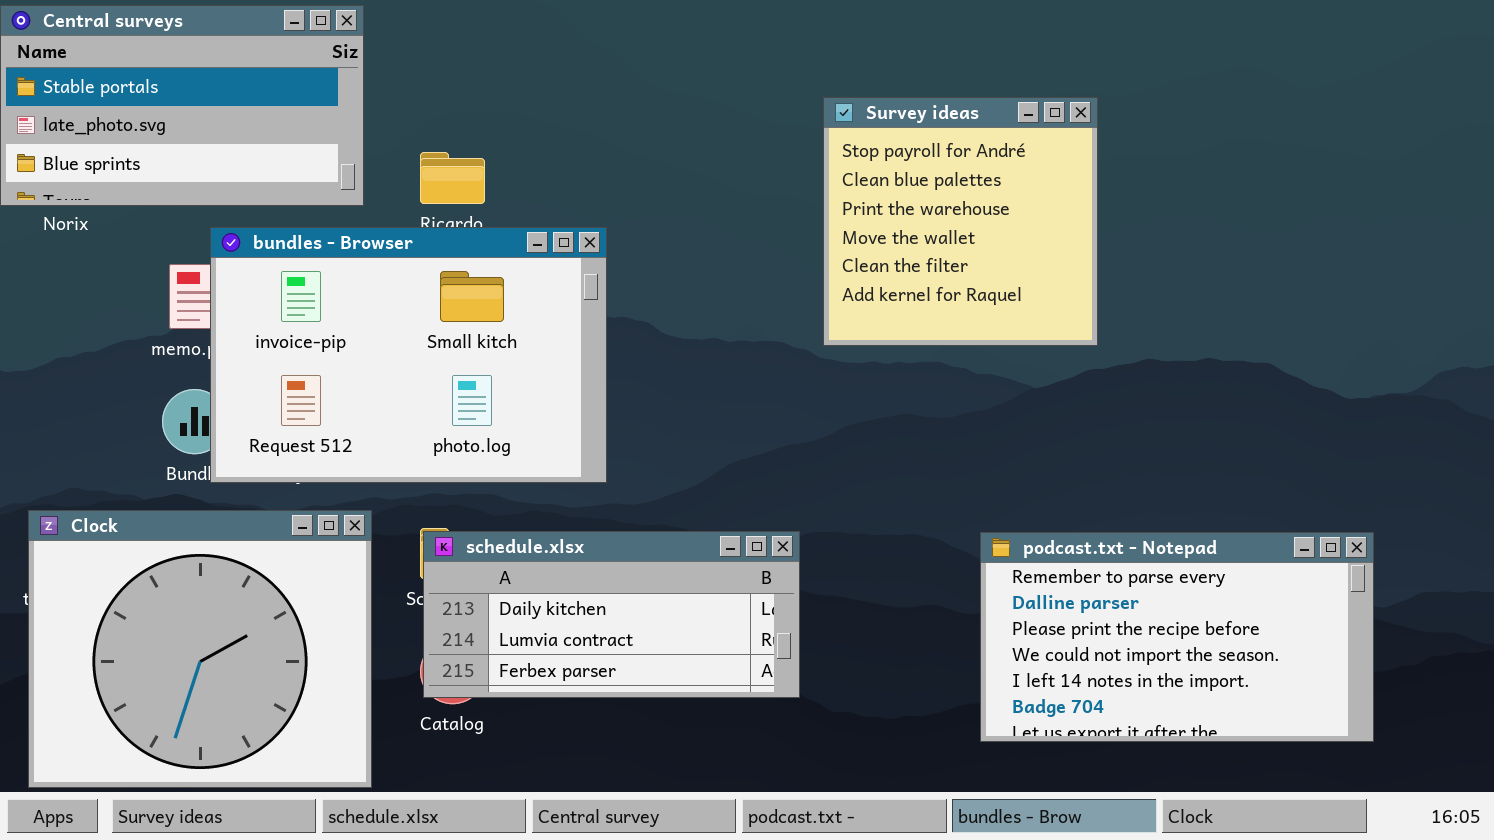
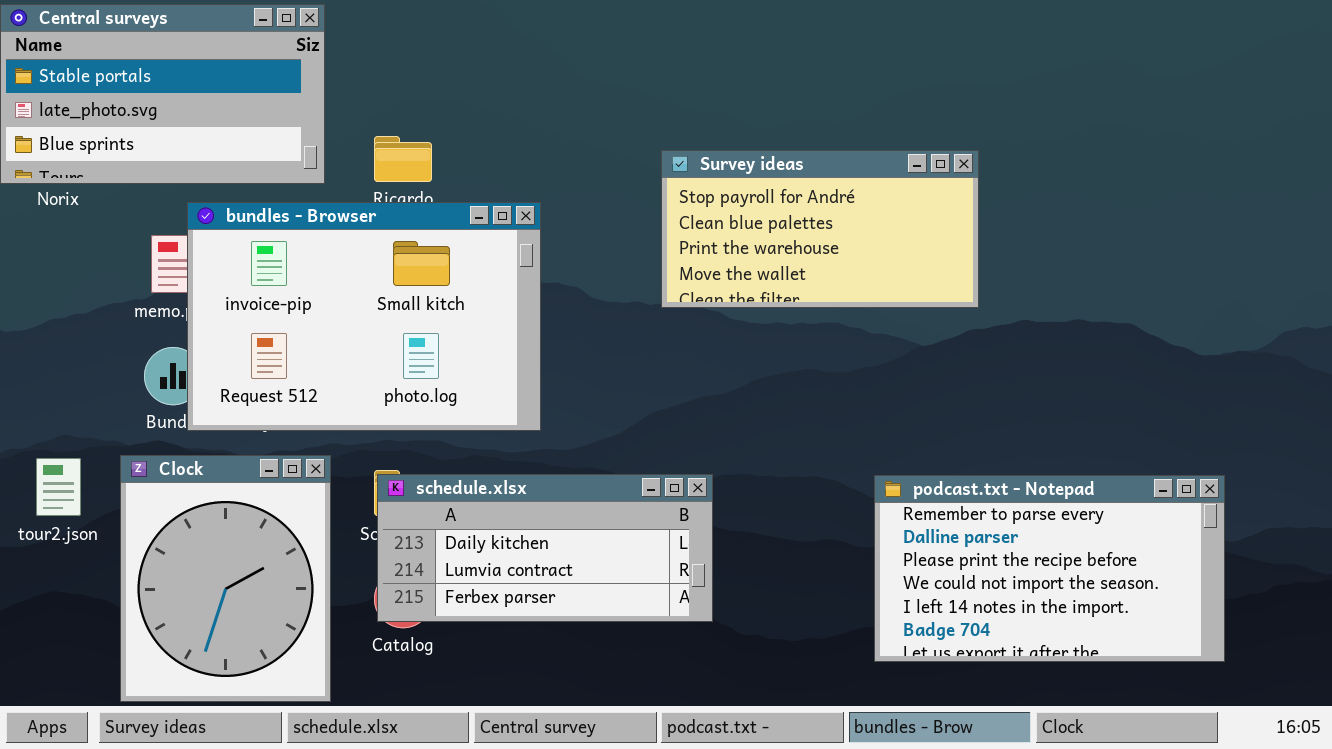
Survey ideas: [823,97,1098,346] -> [661,150,979,308], resized
Clock: [28,510,372,788] -> [120,455,331,702], resized

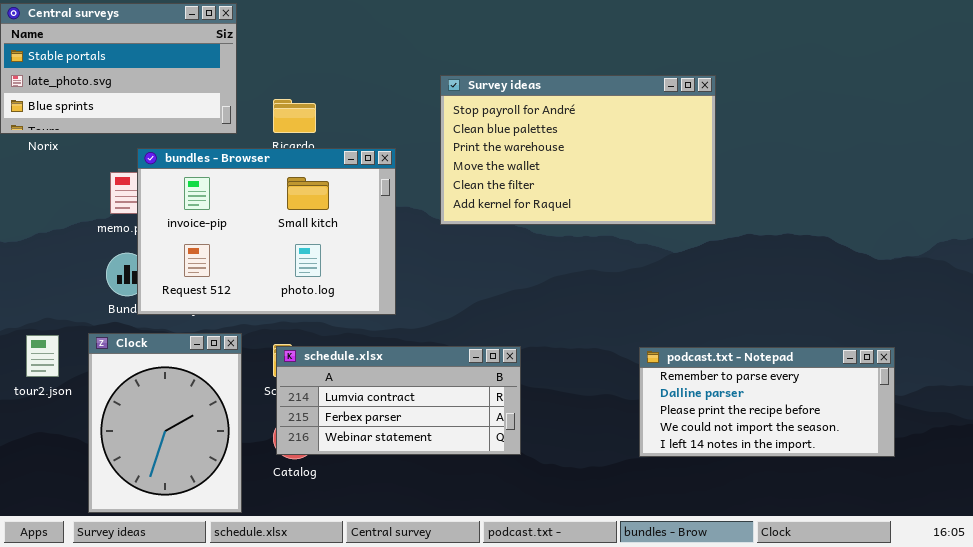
Survey ideas: [661,150,979,308] -> [440,75,716,225], resized
schedule.xlsx: [377,474,713,622] -> [276,346,521,455], scrolled down 1 row
podcast.txt - Notepad: [874,475,1225,662] -> [639,347,895,457], resized

